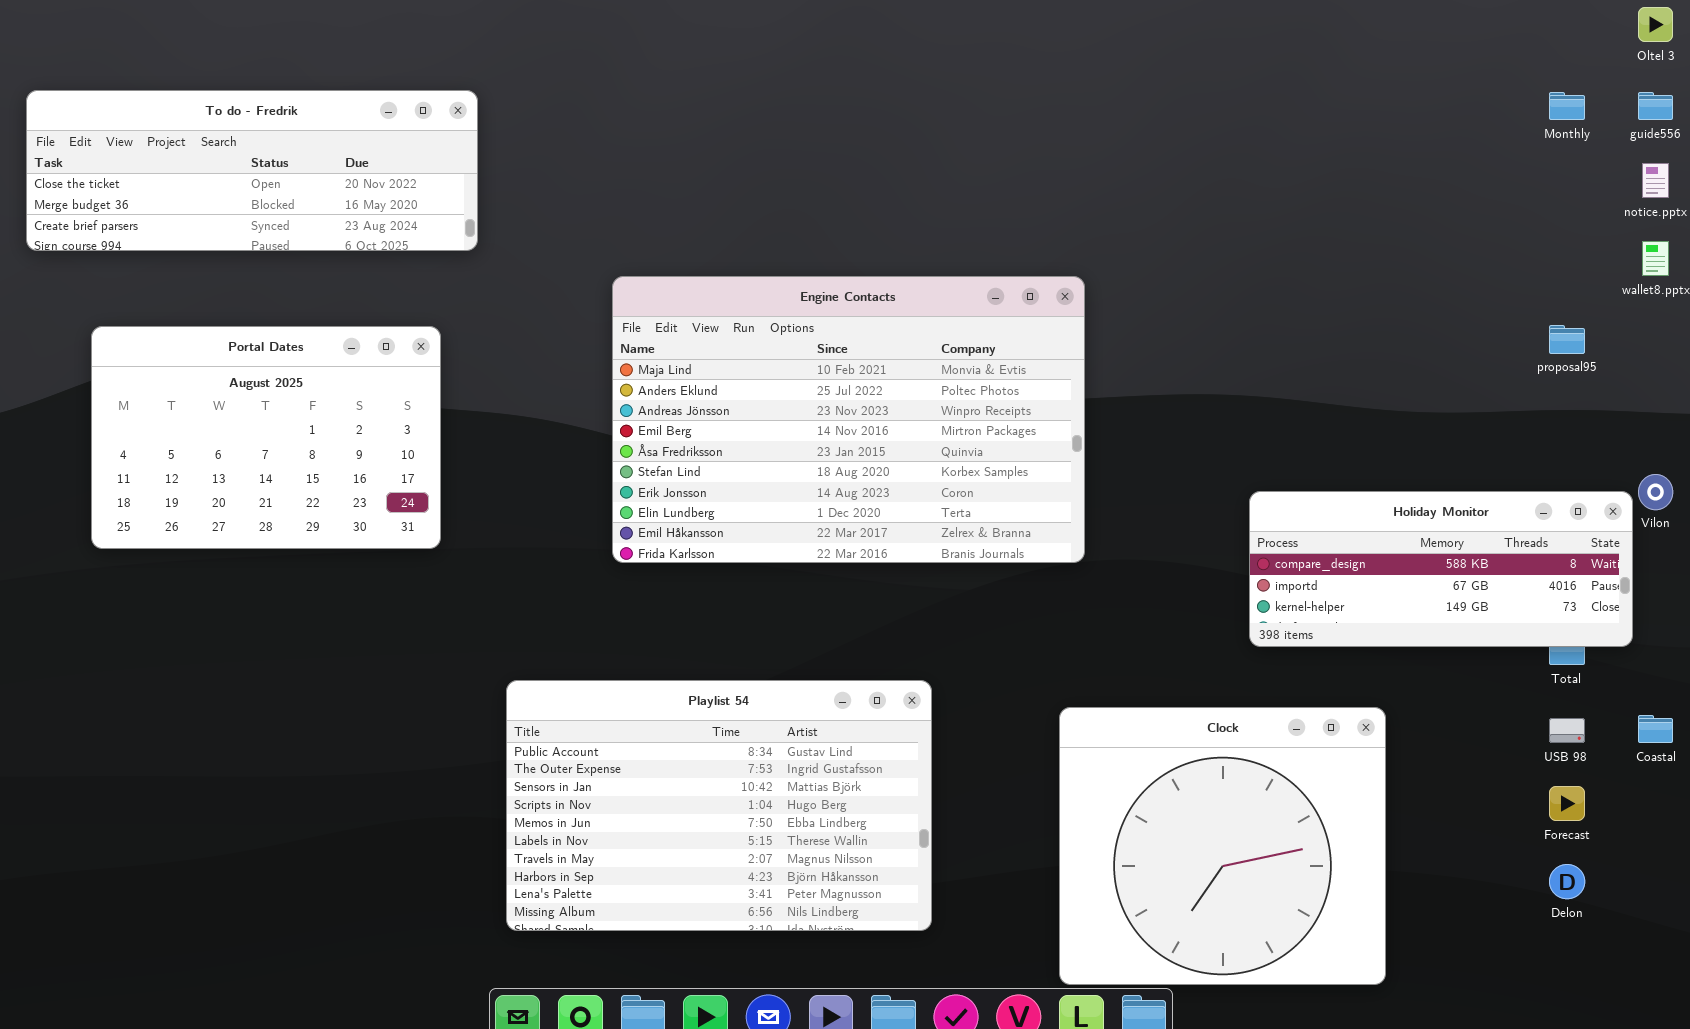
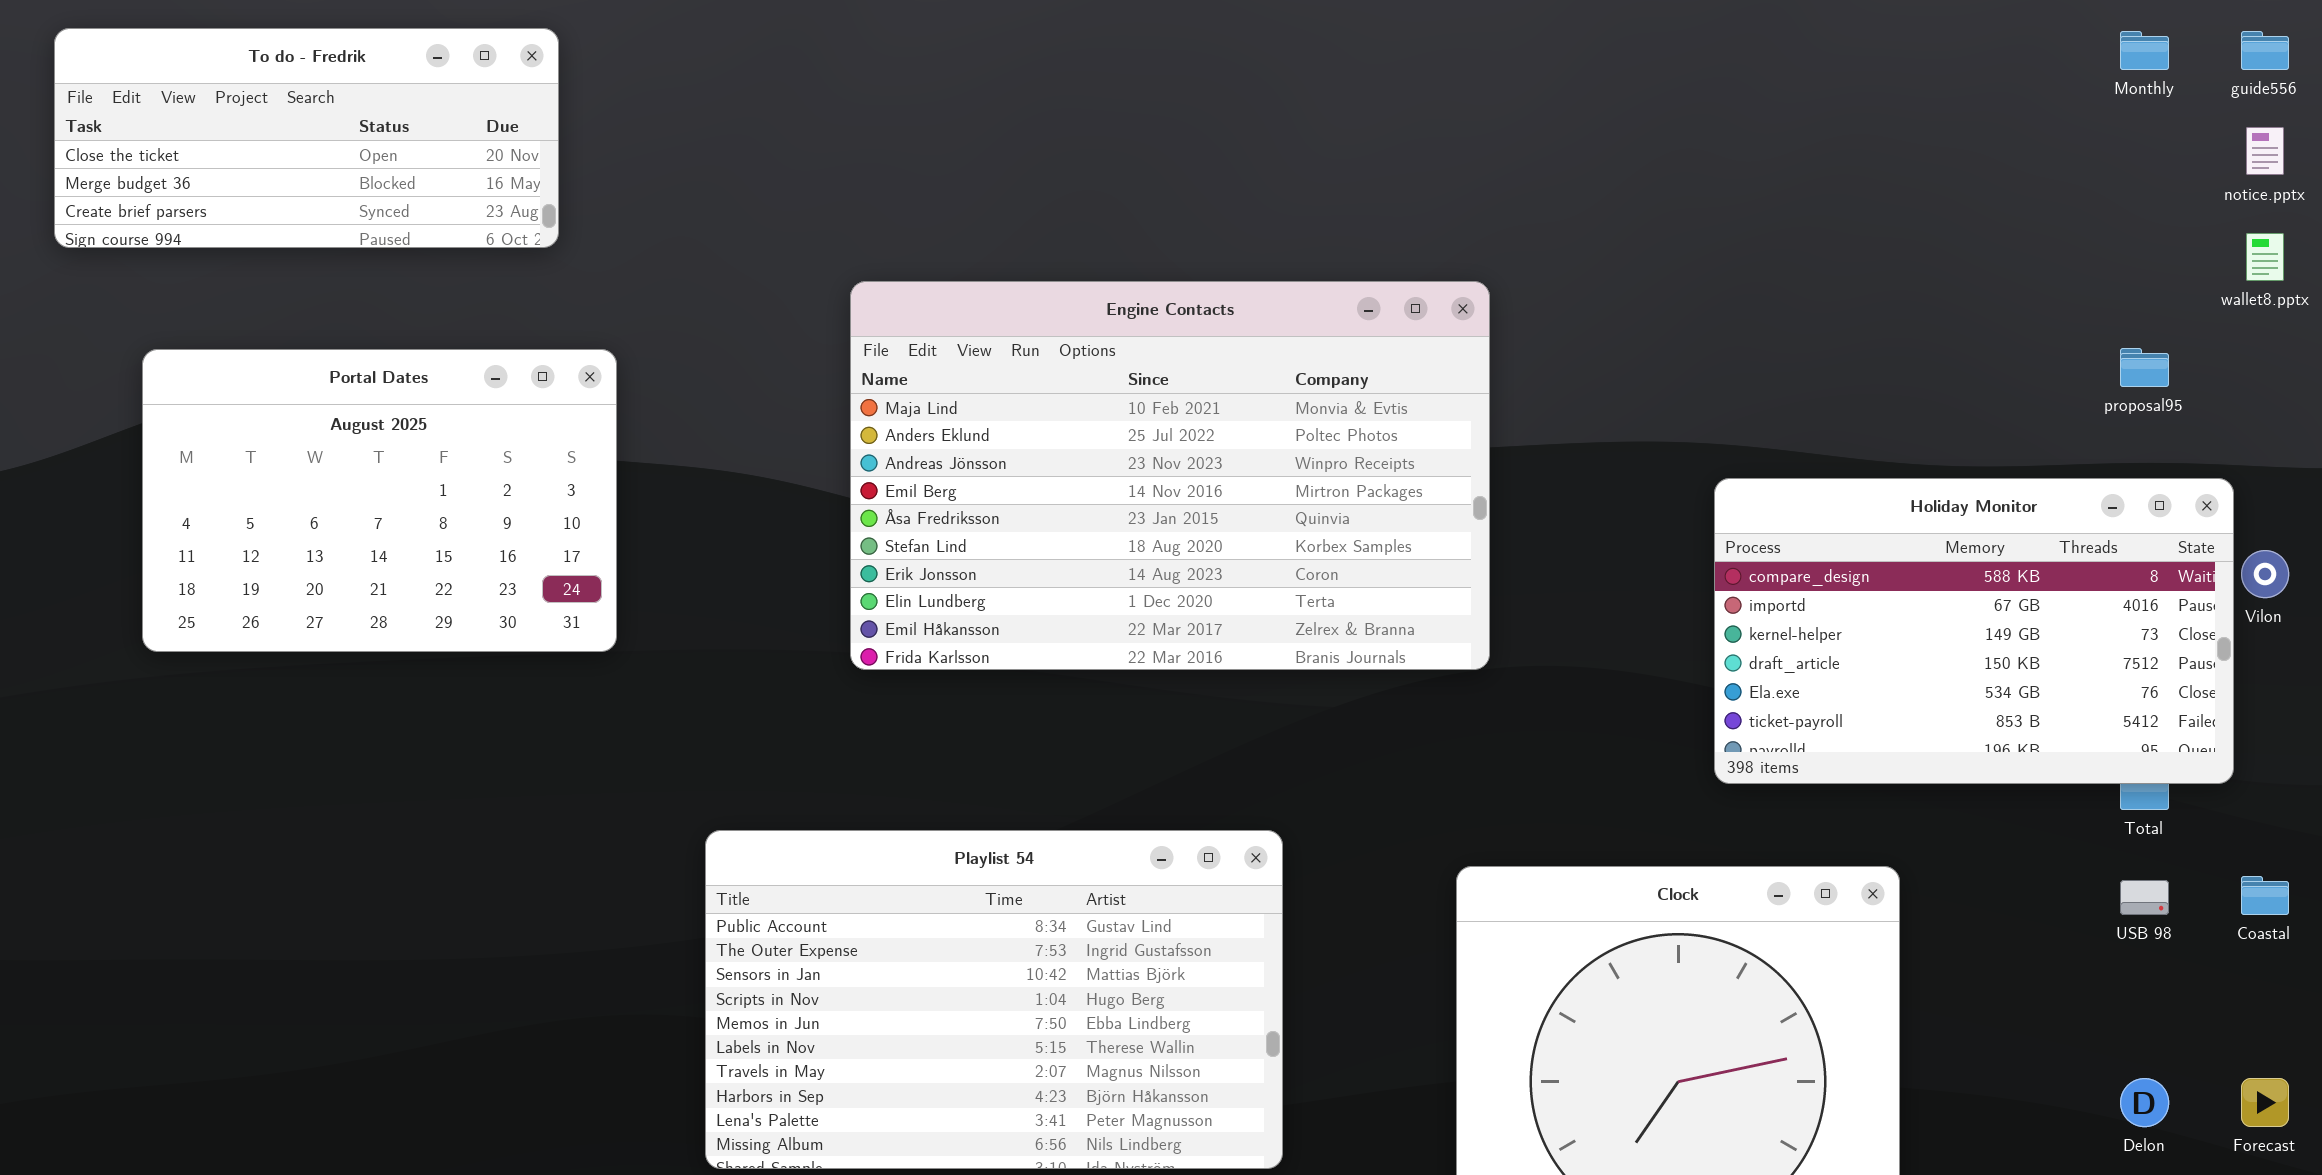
To do - Fredrik: [26,90,478,251] -> [54,28,559,248], resized
Holiday Monitor: [1249,491,1633,647] -> [1714,478,2234,784], resized
Forecast: [1549,786,1585,821] -> [2241,1078,2289,1127], moved

